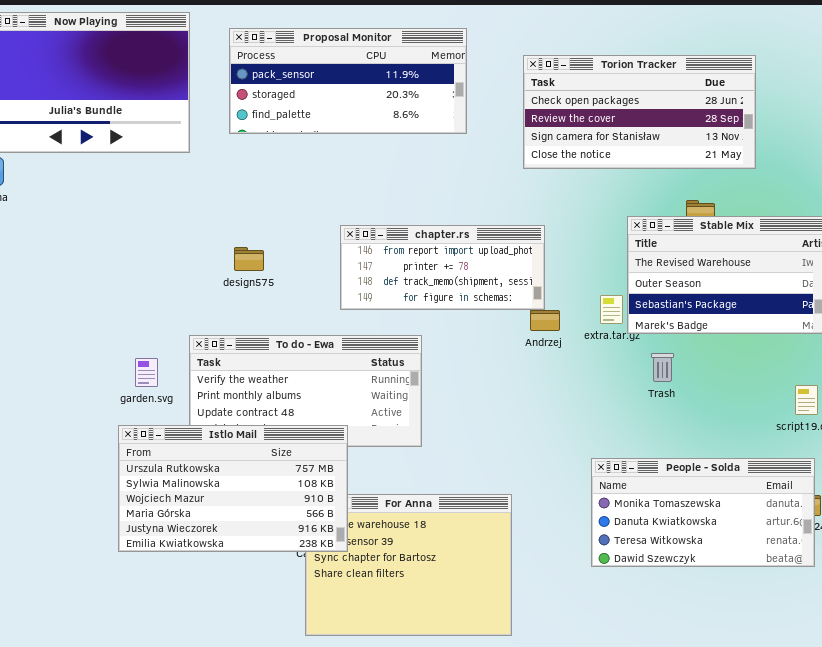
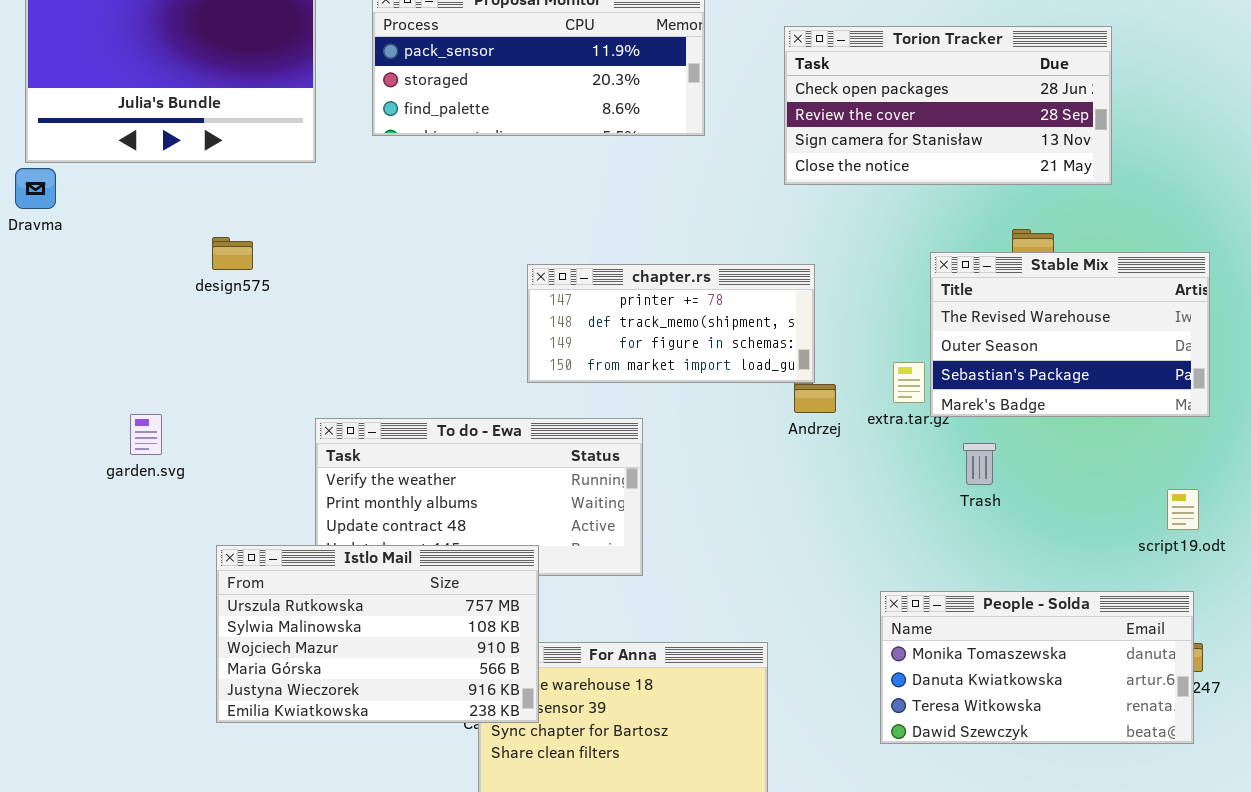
chapter.rs: [340,225,545,310] -> [527,264,815,383], scrolled down 1 row
design575: [234,247,264,271] -> [212,237,253,270], moved
garden.svg: [135,358,158,387] -> [130,414,162,455], moved

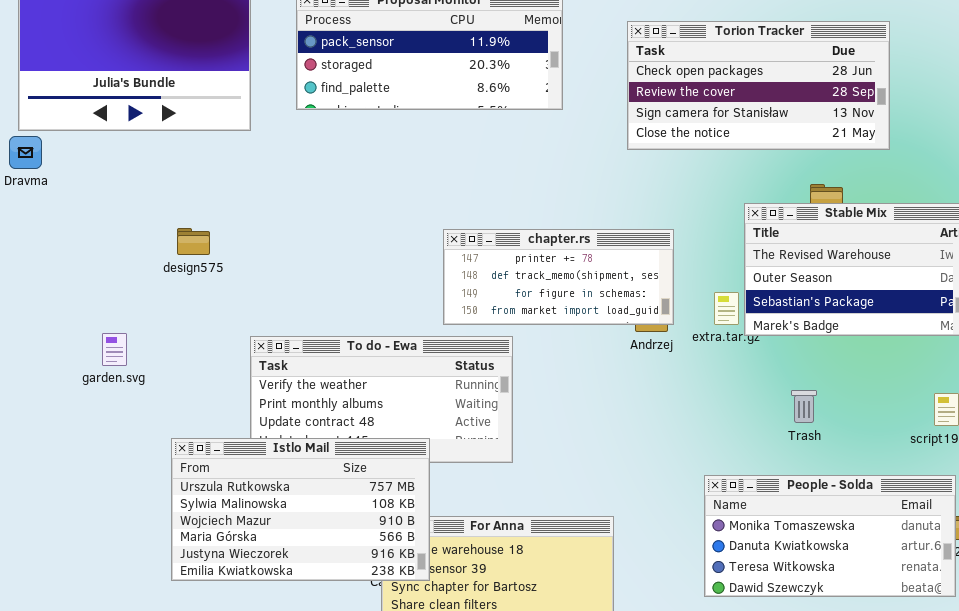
design575: [212,237,253,270] -> [177,228,210,255], moved
chapter.rs: [527,264,815,383] -> [443,229,674,325], moved
Trash: [963,443,996,485] -> [791,390,817,423], moved

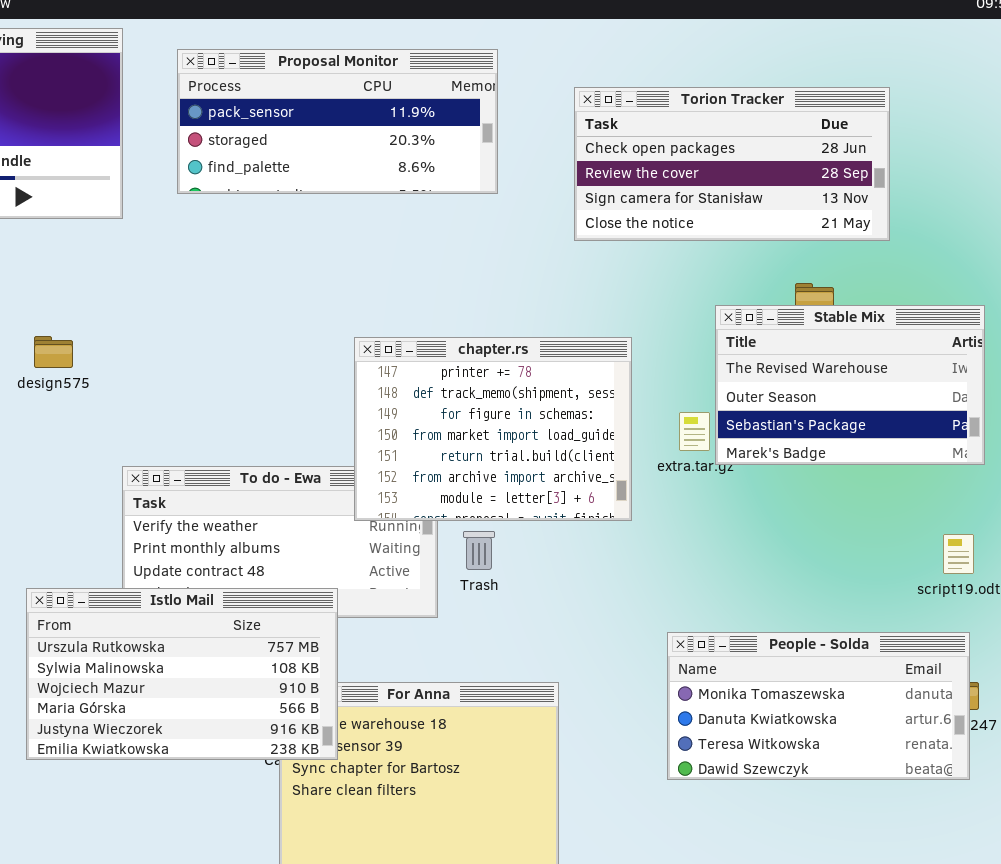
chapter.rs: [443,229,674,325] -> [354,337,632,521], resized
Trash: [791,390,817,423] -> [463,531,495,570], moved

